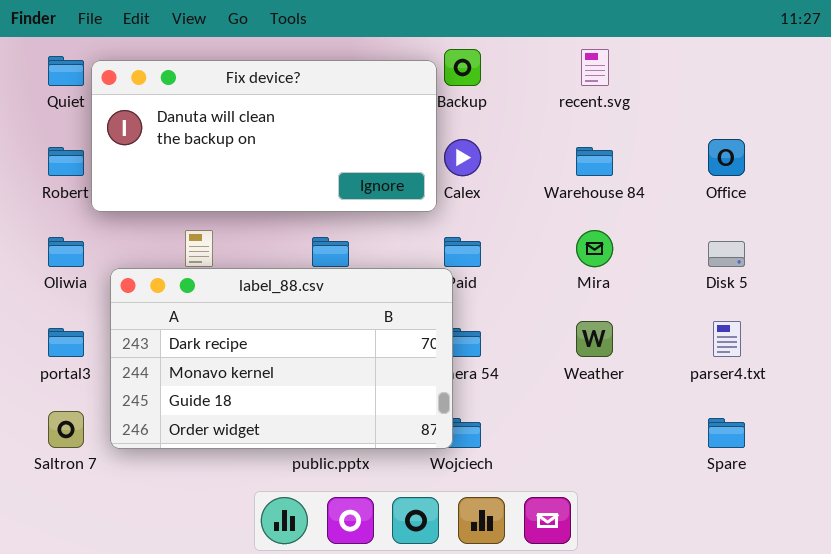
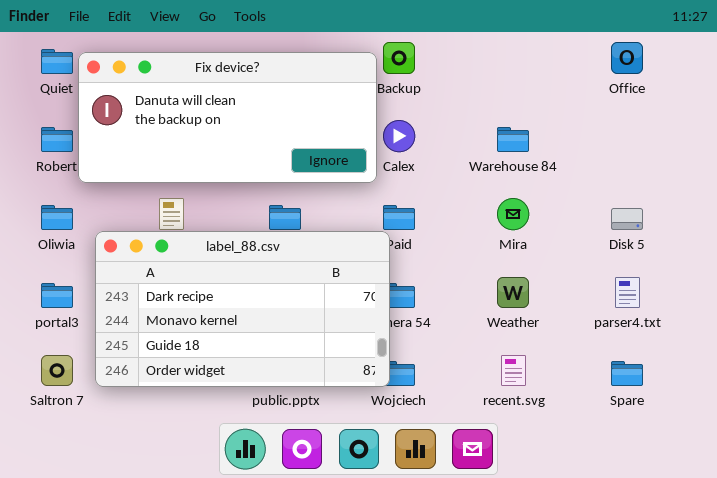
recent.svg: [581,49,609,86] -> [501,355,526,386], moved
Office: [708,139,745,176] -> [611,42,643,74], moved

